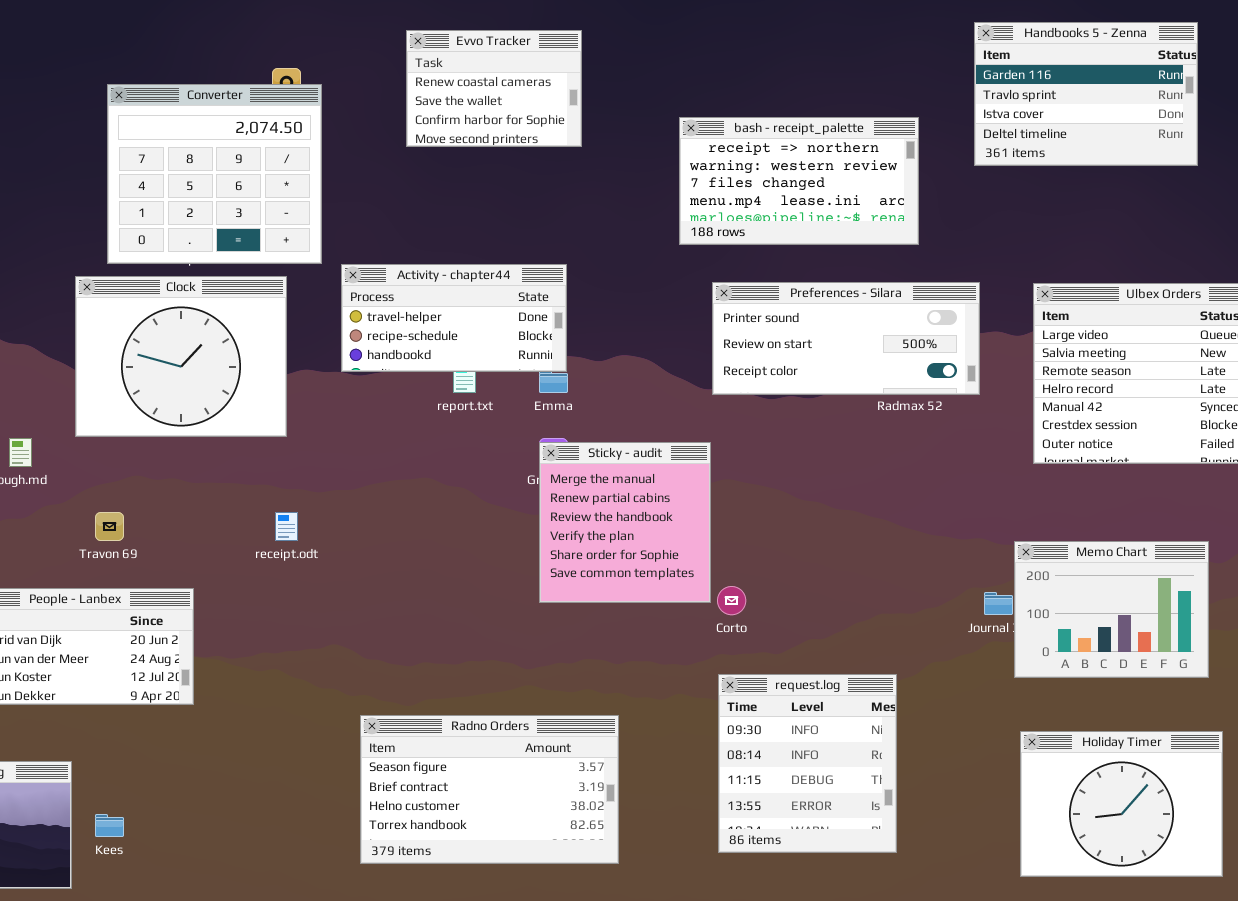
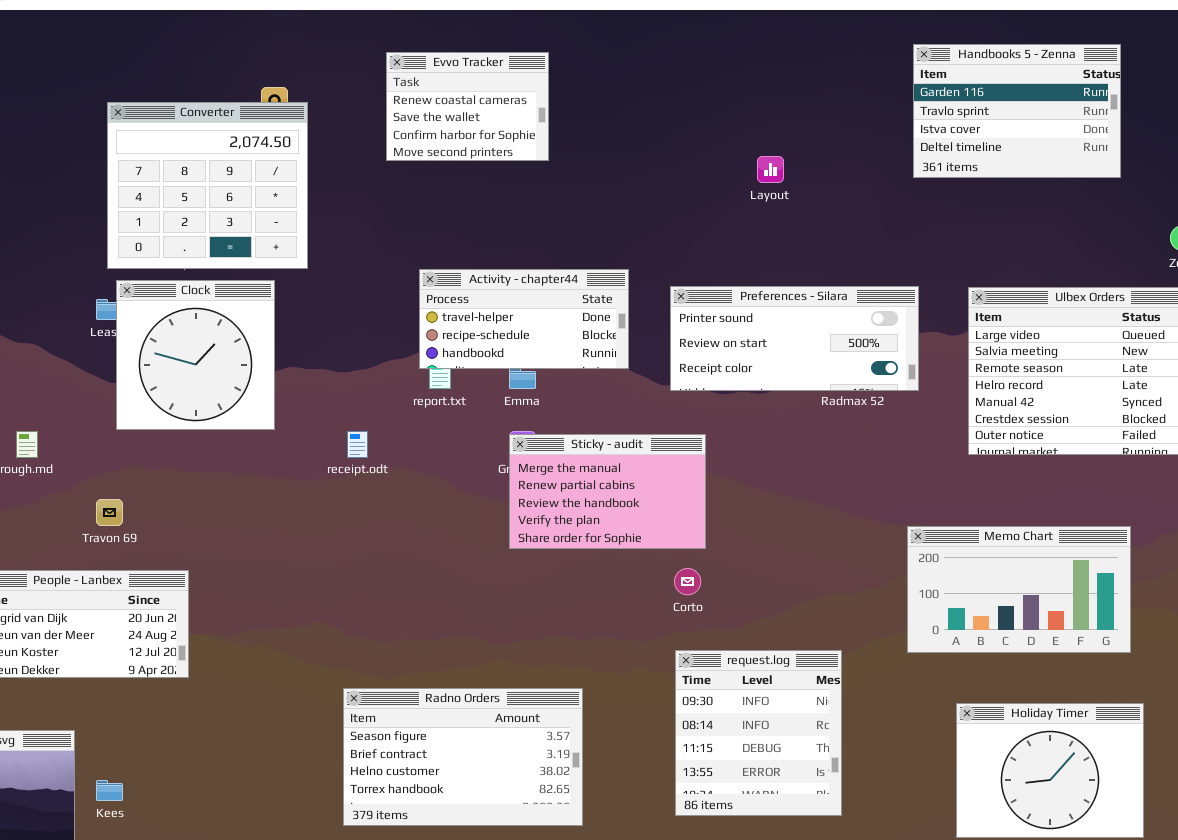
bash - receipt_palette: [679,117,919,245] -> none, closed
Activity - chapter44: [341,264,567,372] -> [419,269,629,369], moved
Clock: [75,276,287,437] -> [116,280,275,430], resized
Sticky - audit: [539,442,711,603] -> [509,434,706,549], resized
receipt.odt: [275,512,298,541] -> [347,431,368,458], moved
Memo Chart: [1014,541,1209,678] -> [907,526,1131,653], resized

